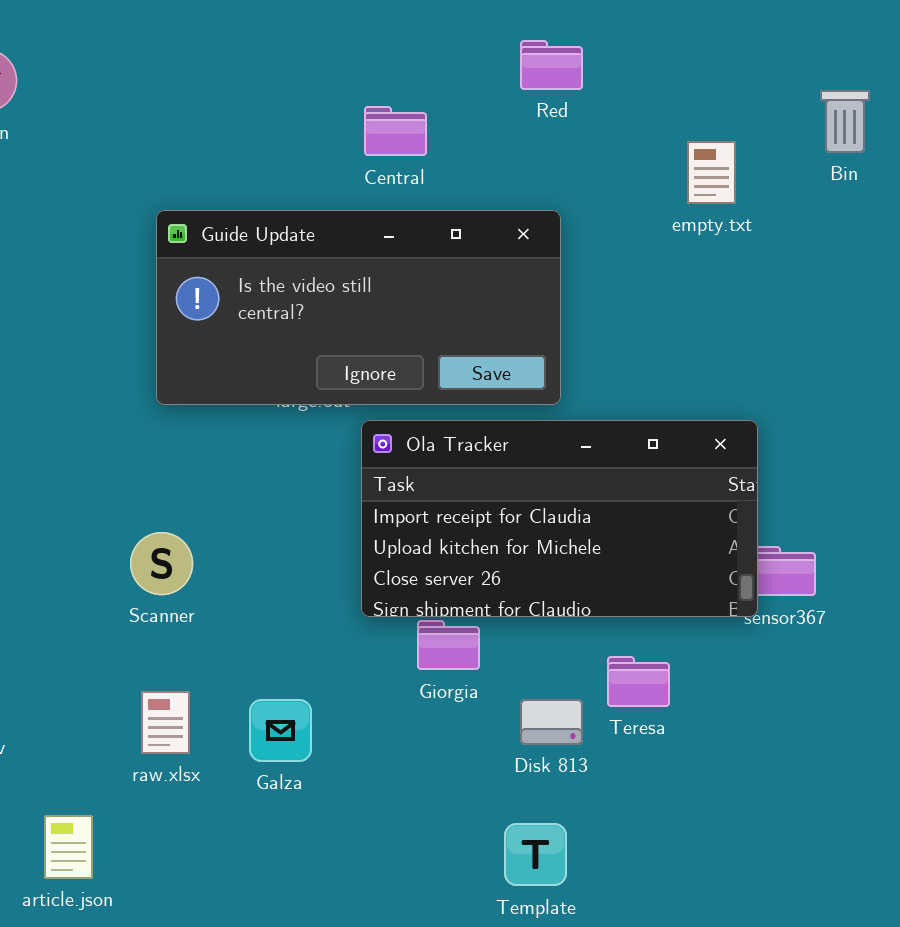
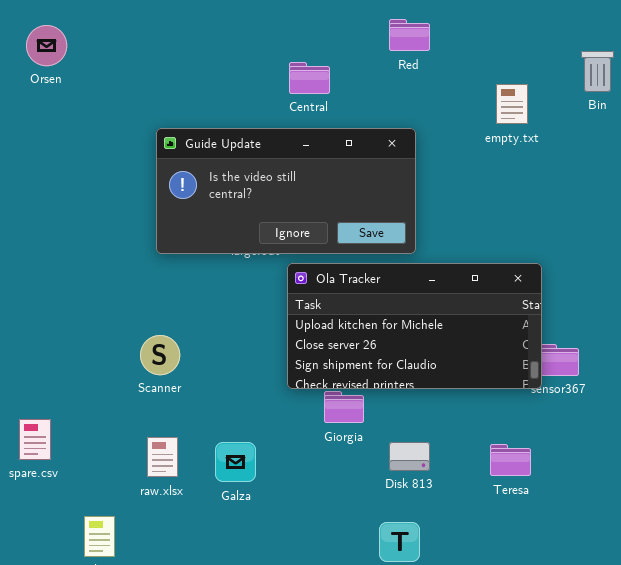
Ola Tracker: [361,420,758,617] -> [287,263,542,389], scrolled down 1 row
Teresa: [607,656,670,707] -> [490,444,531,476], moved

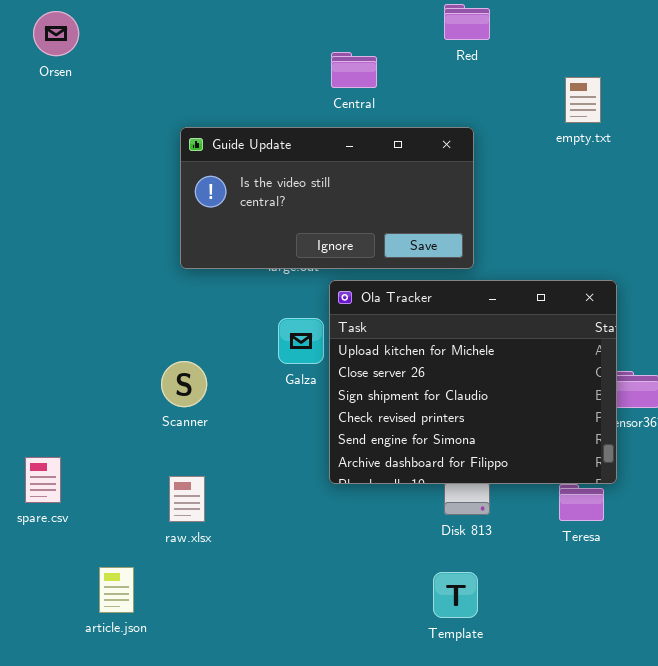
Ola Tracker: [287,263,542,389] -> [329,280,617,484], resized
Galza: [215,442,256,482] -> [278,318,324,364], moved

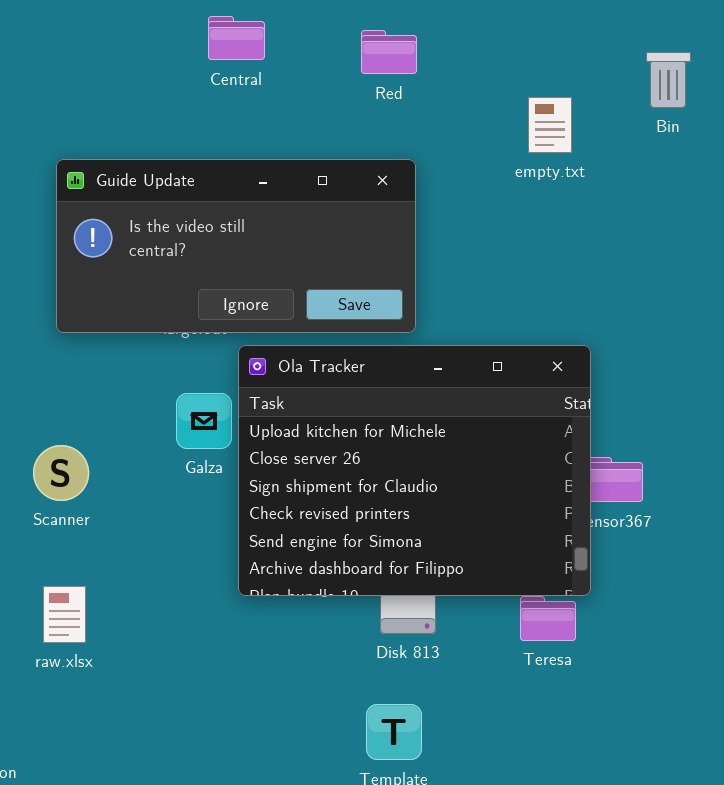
Red: [444,4,490,40] -> [361,30,417,74], moved
Central: [331,52,377,88] -> [208,16,265,60], moved

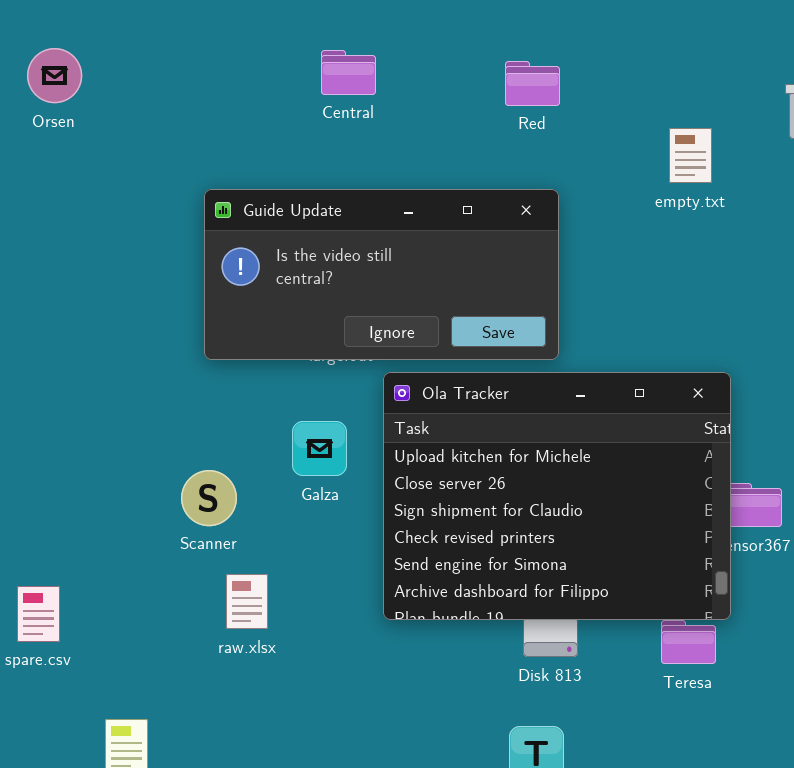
Central: [208,16,265,60] -> [321,50,376,95], moved
Galza: [176,393,232,449] -> [292,421,347,476], moved
raw.xlsx: [43,586,86,643] -> [226,574,268,629], moved

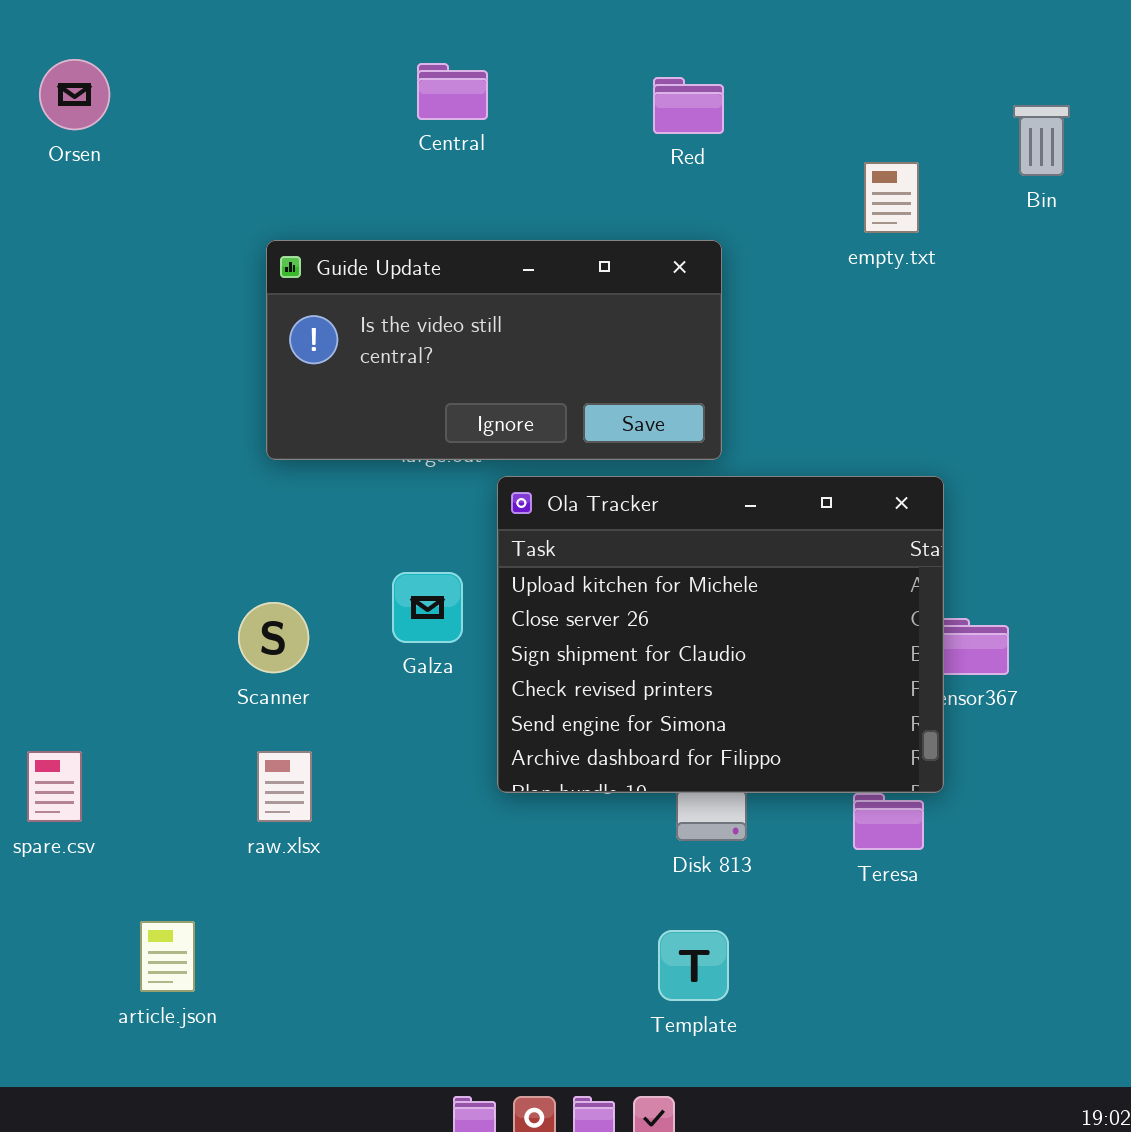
Galza: [292,421,347,476] -> [392,572,463,643], moved
raw.xlsx: [226,574,268,629] -> [257,751,312,822], moved

